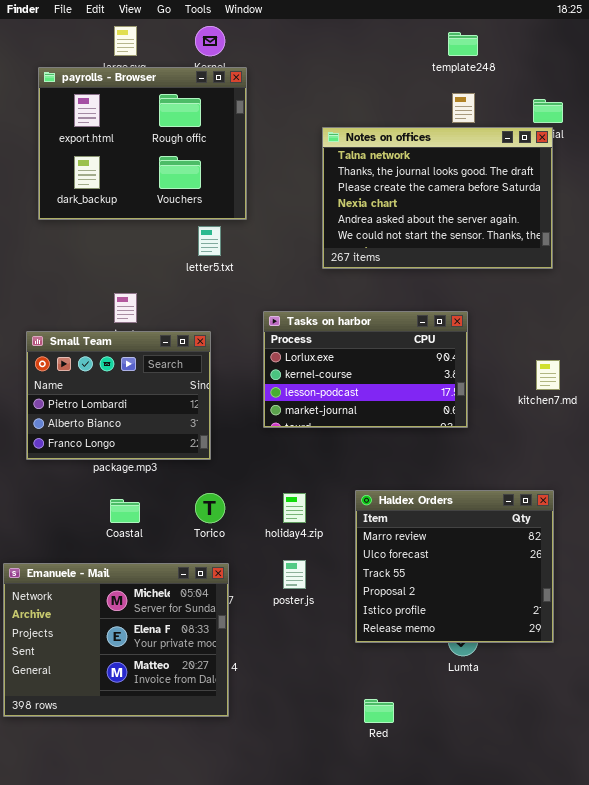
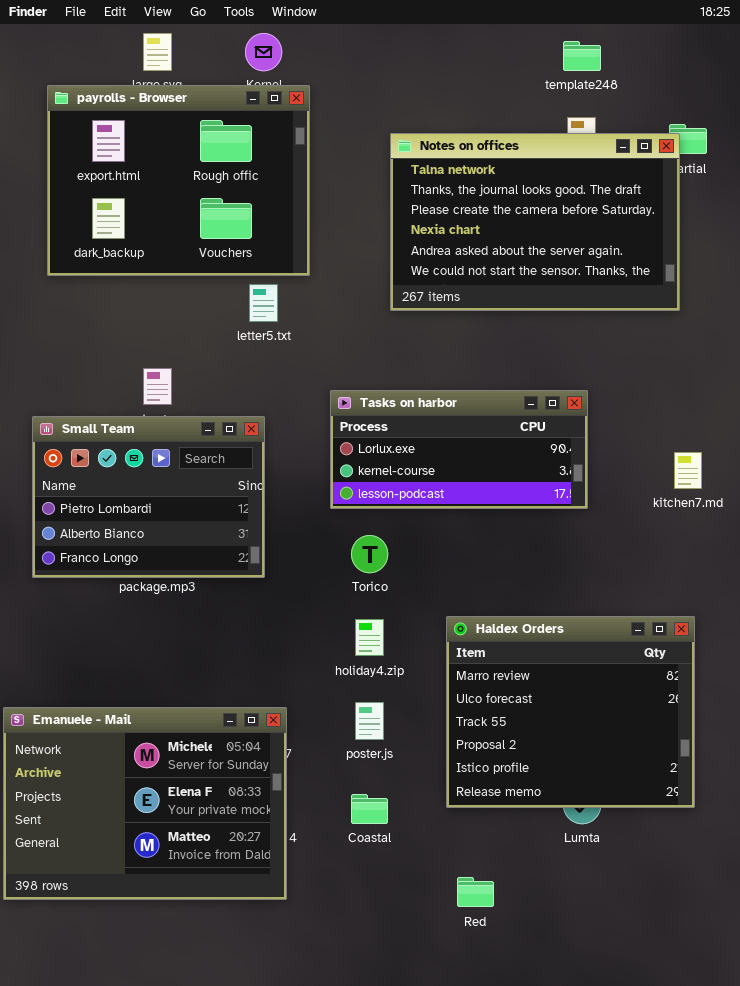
Notes on offices: [322,127,553,269] -> [390,133,680,311], moved
Tasks on harbor: [263,311,468,428] -> [330,390,588,509], resized
Torico: [195,493,225,523] -> [351,535,388,573], moved
Coastal: [110,499,140,523] -> [351,794,388,824], moved

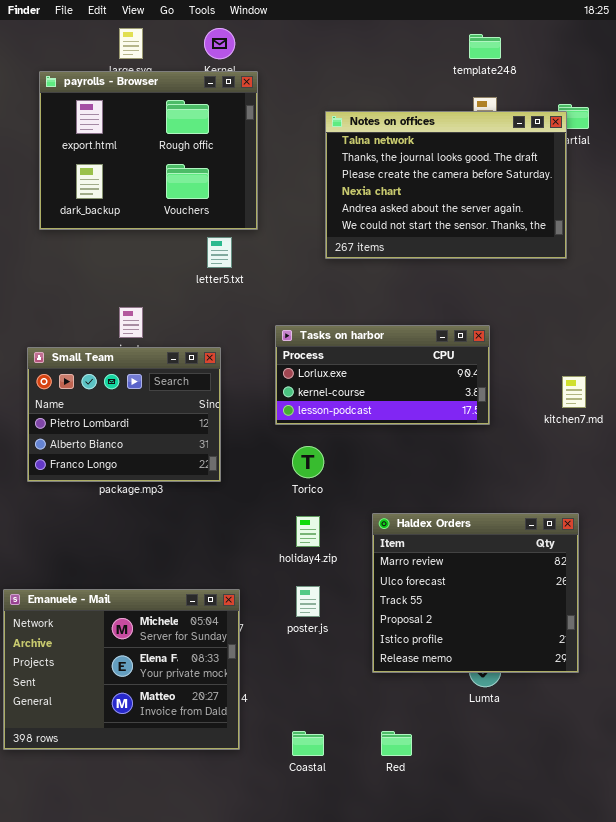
Coastal: [351,794,388,824] -> [292,731,324,756], moved

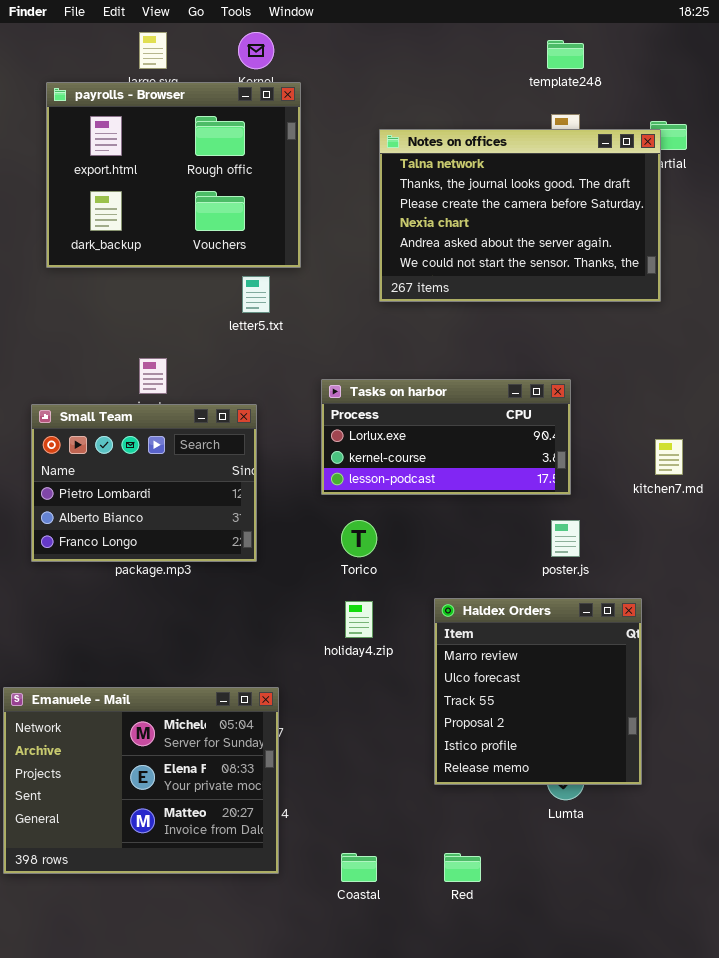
Haldex Orders: [372,513,579,673] -> [434,598,642,785], resized
poster.js: [296,586,320,617] -> [551,520,580,557], moved

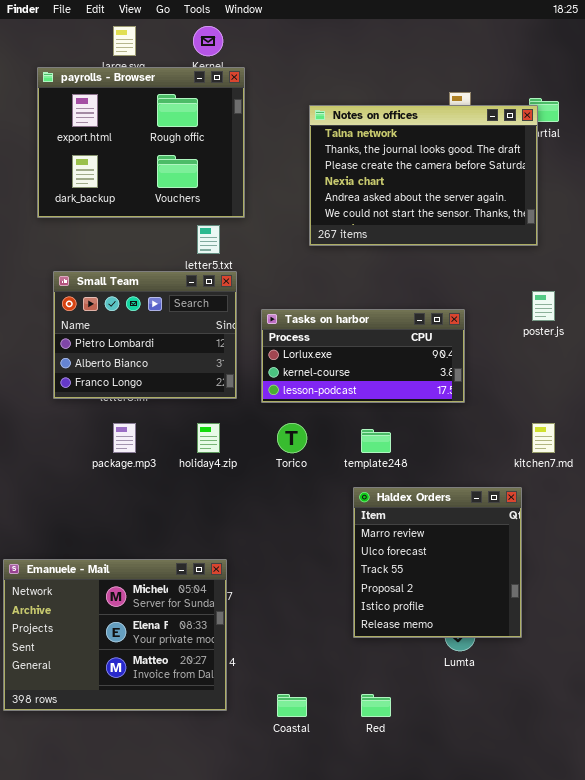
template248: [547,40,584,69] -> [361,429,391,453], moved
Small Team: [31,404,257,562] -> [53,271,237,399], moved
kitchen7.md: [655,439,683,475] -> [532,423,555,453], moved
poster.js: [551,520,580,557] -> [532,291,555,321], moved
holiday4.zip: [345,601,373,638] -> [197,423,220,453], moved

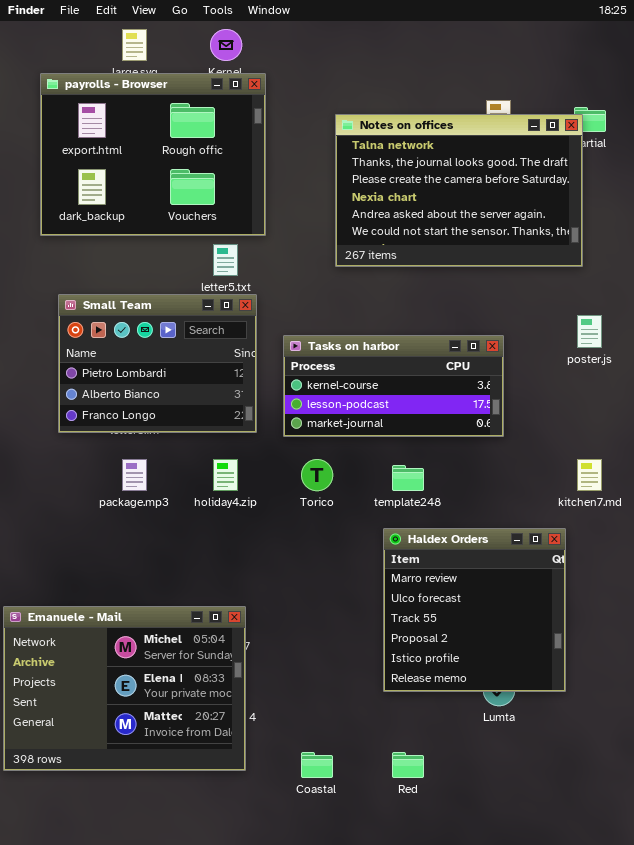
Tasks on harbor: [261,309,465,403] -> [283,335,504,437], scrolled down 1 row

